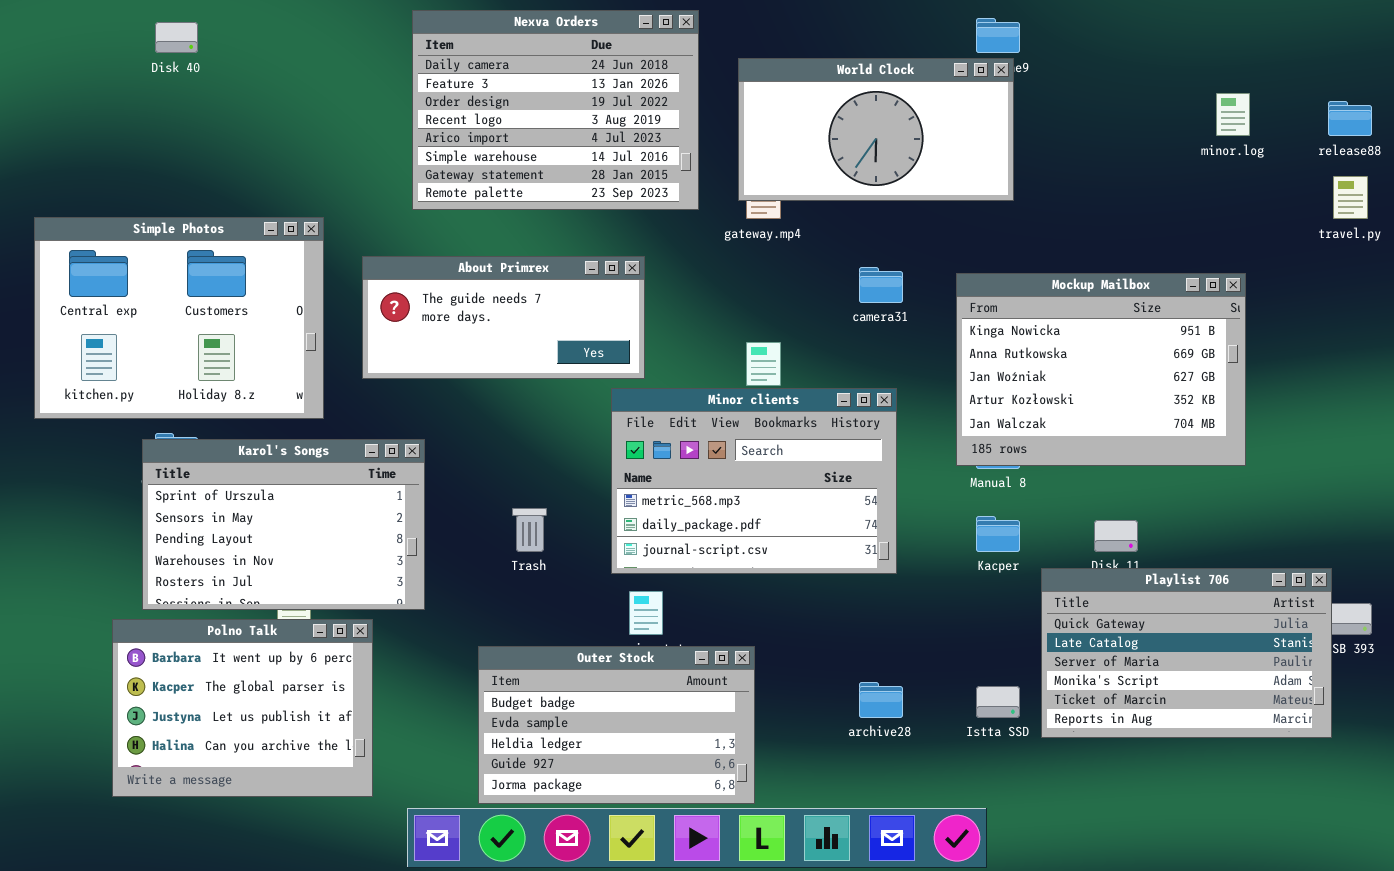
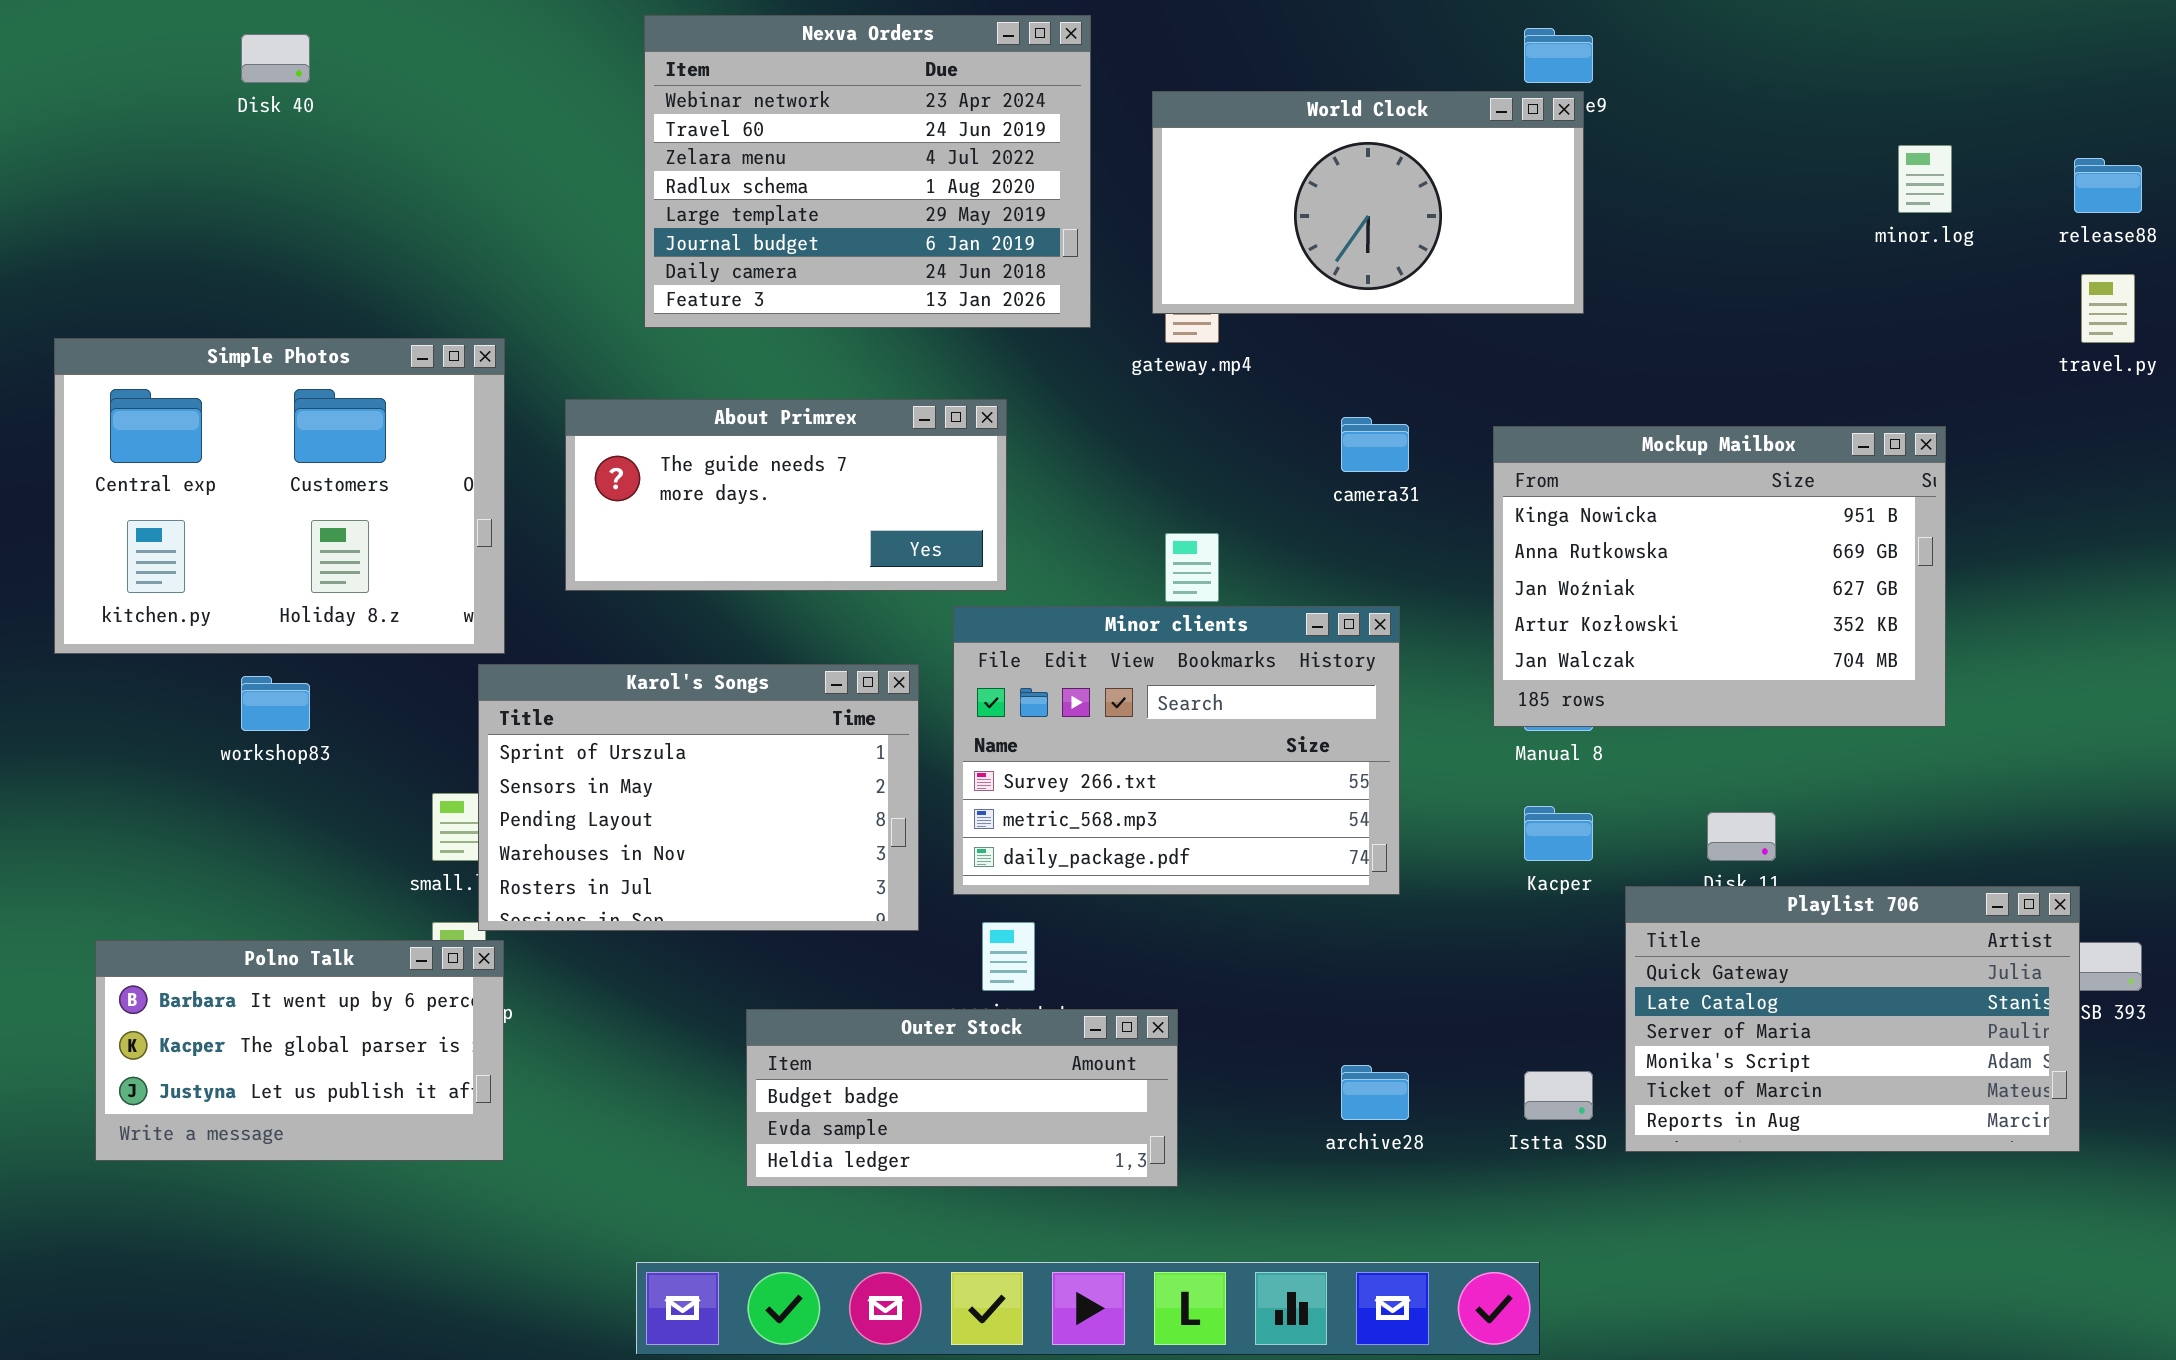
Nexva Orders: [412,10,699,210] -> [644,15,1091,328], scrolled up 6 rows
Minor clients: [611,388,897,574] -> [953,606,1400,895], scrolled up 1 row
Karol's Songs: [142,439,425,610] -> [478,664,919,931], moved
Polno Talk: [112,619,373,797] -> [95,940,504,1161], moved, resized
Outer Stock: [478,646,755,804] -> [746,1009,1178,1187], resized

